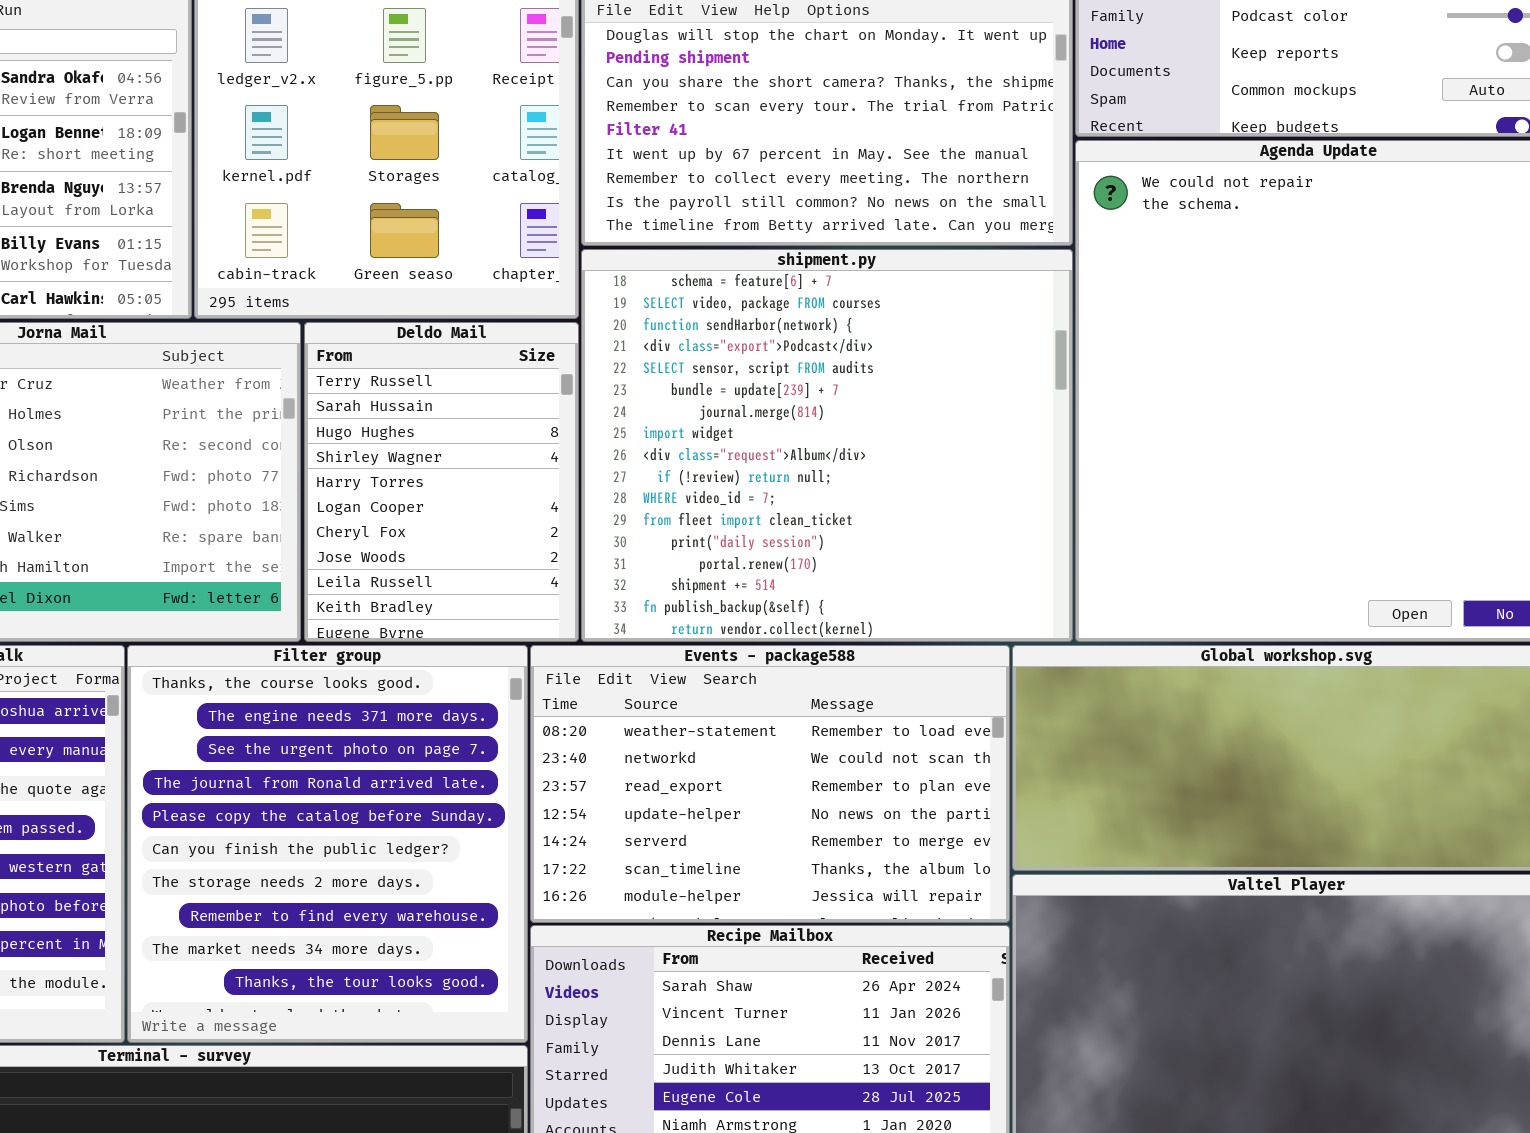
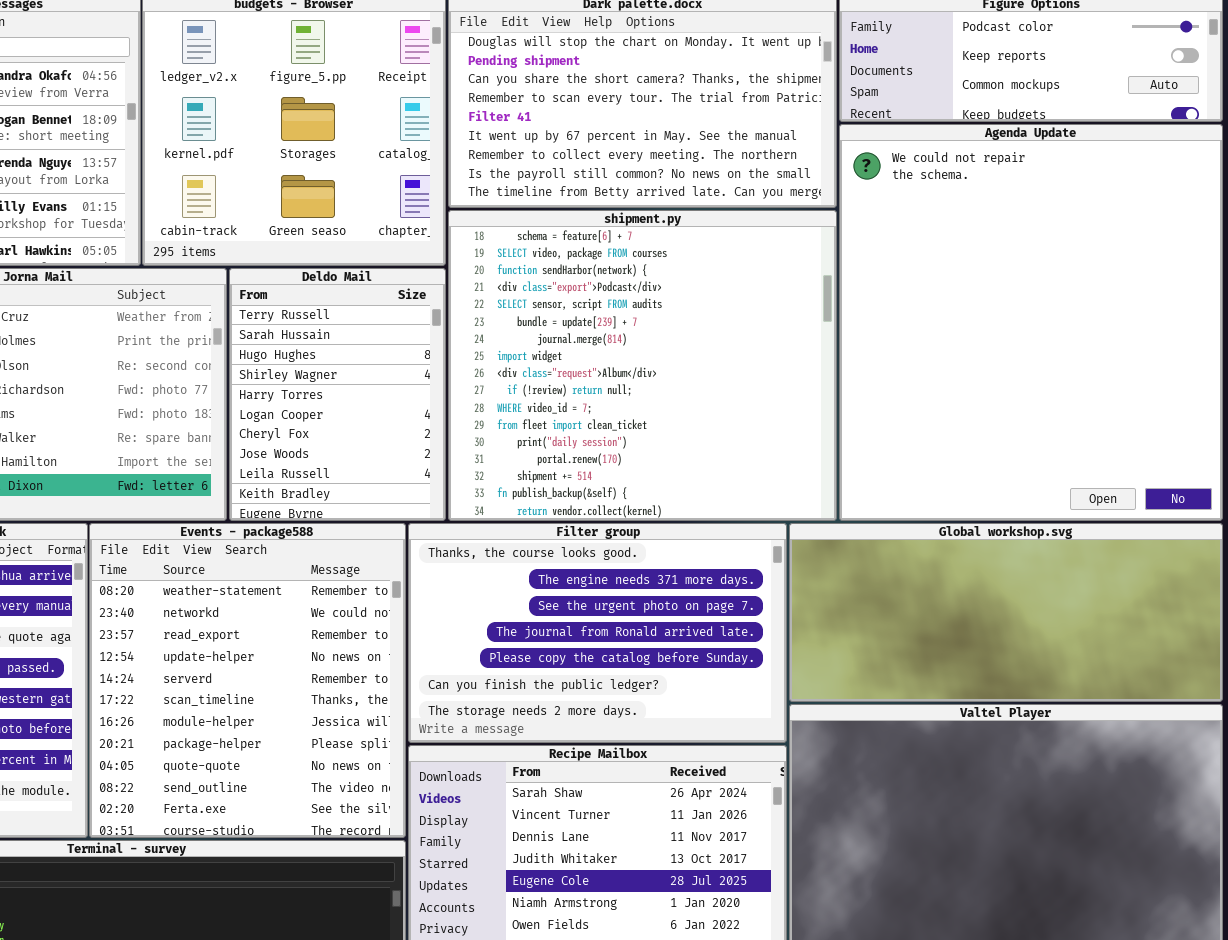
Filter group: [127,645,528,1043] -> [408,523,787,743], moved, resized
Events - package588: [530,645,1010,923] -> [89,523,406,838], moved, resized

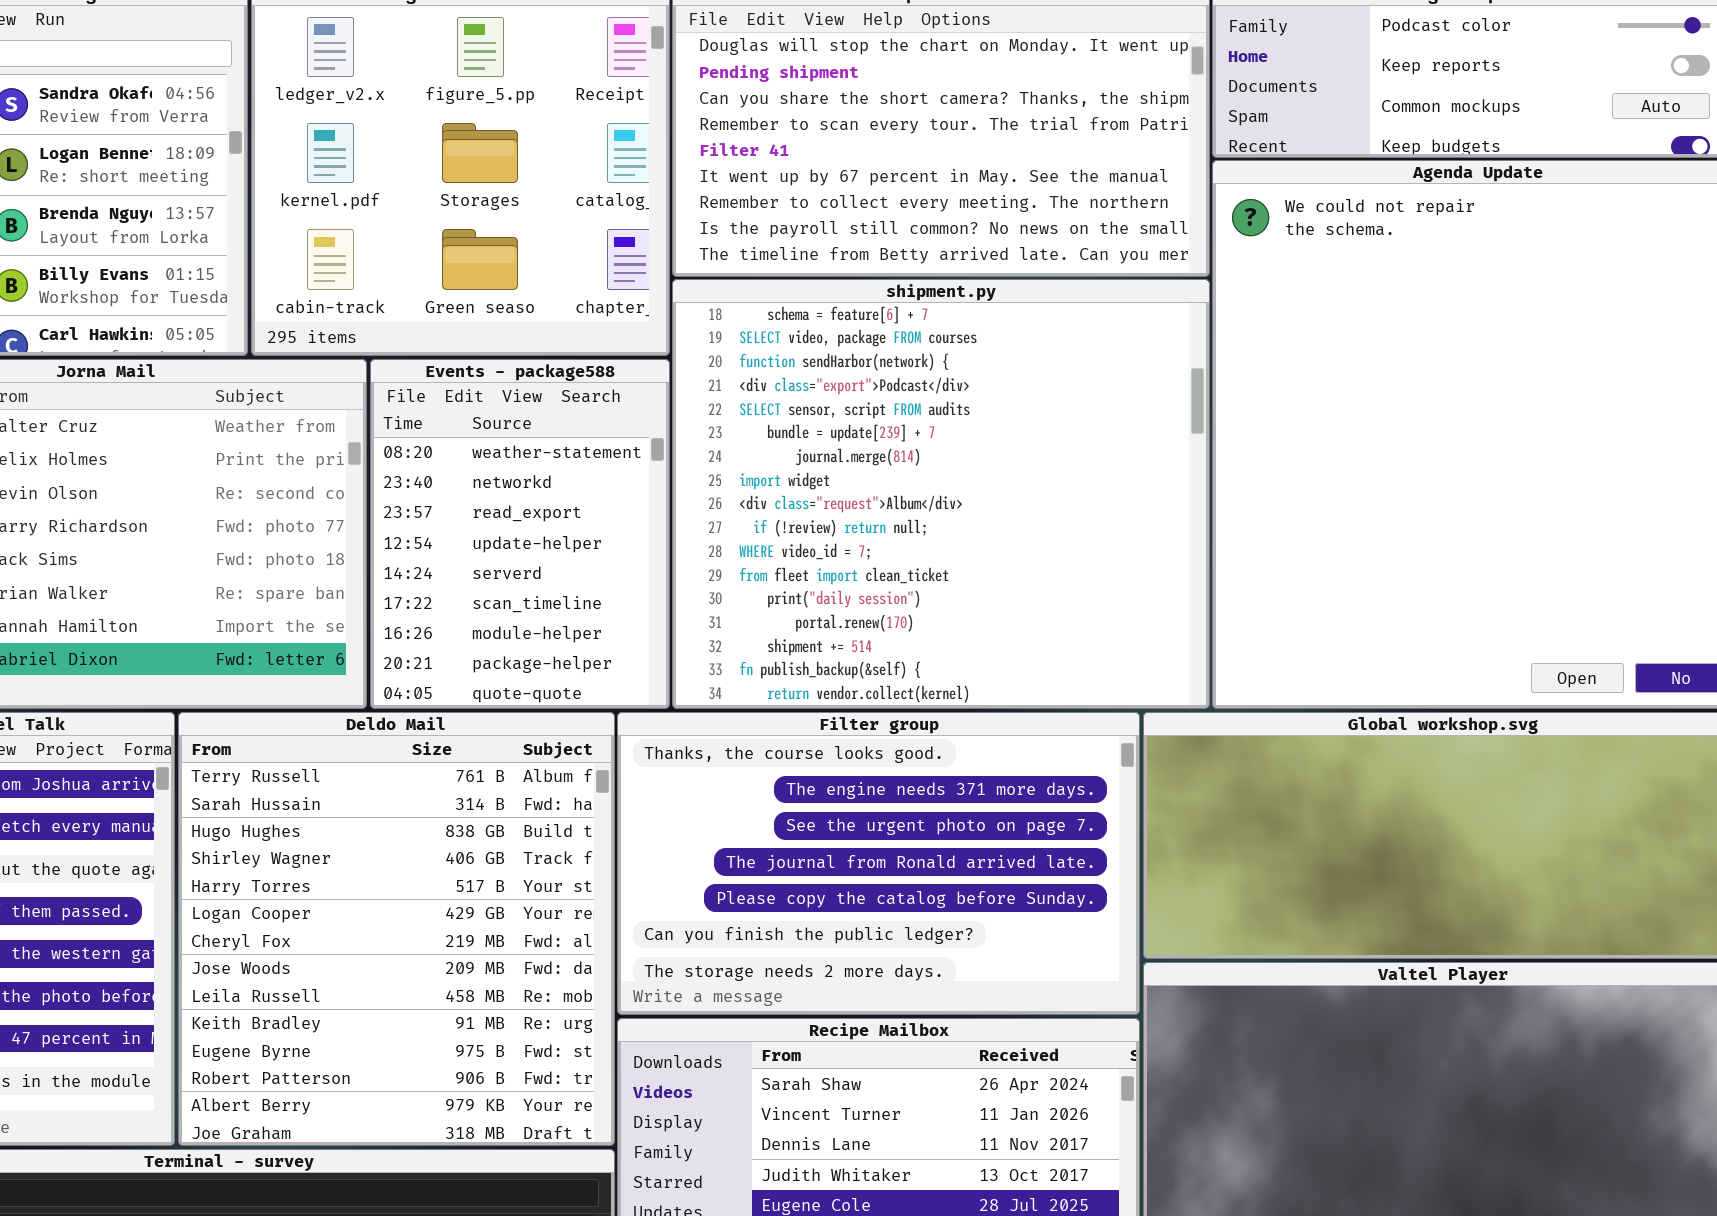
Deldo Mail: [229,268,446,521] -> [178,712,615,1146], moved, resized
Events - package588: [89,523,406,838] -> [370,359,670,709], moved, resized

